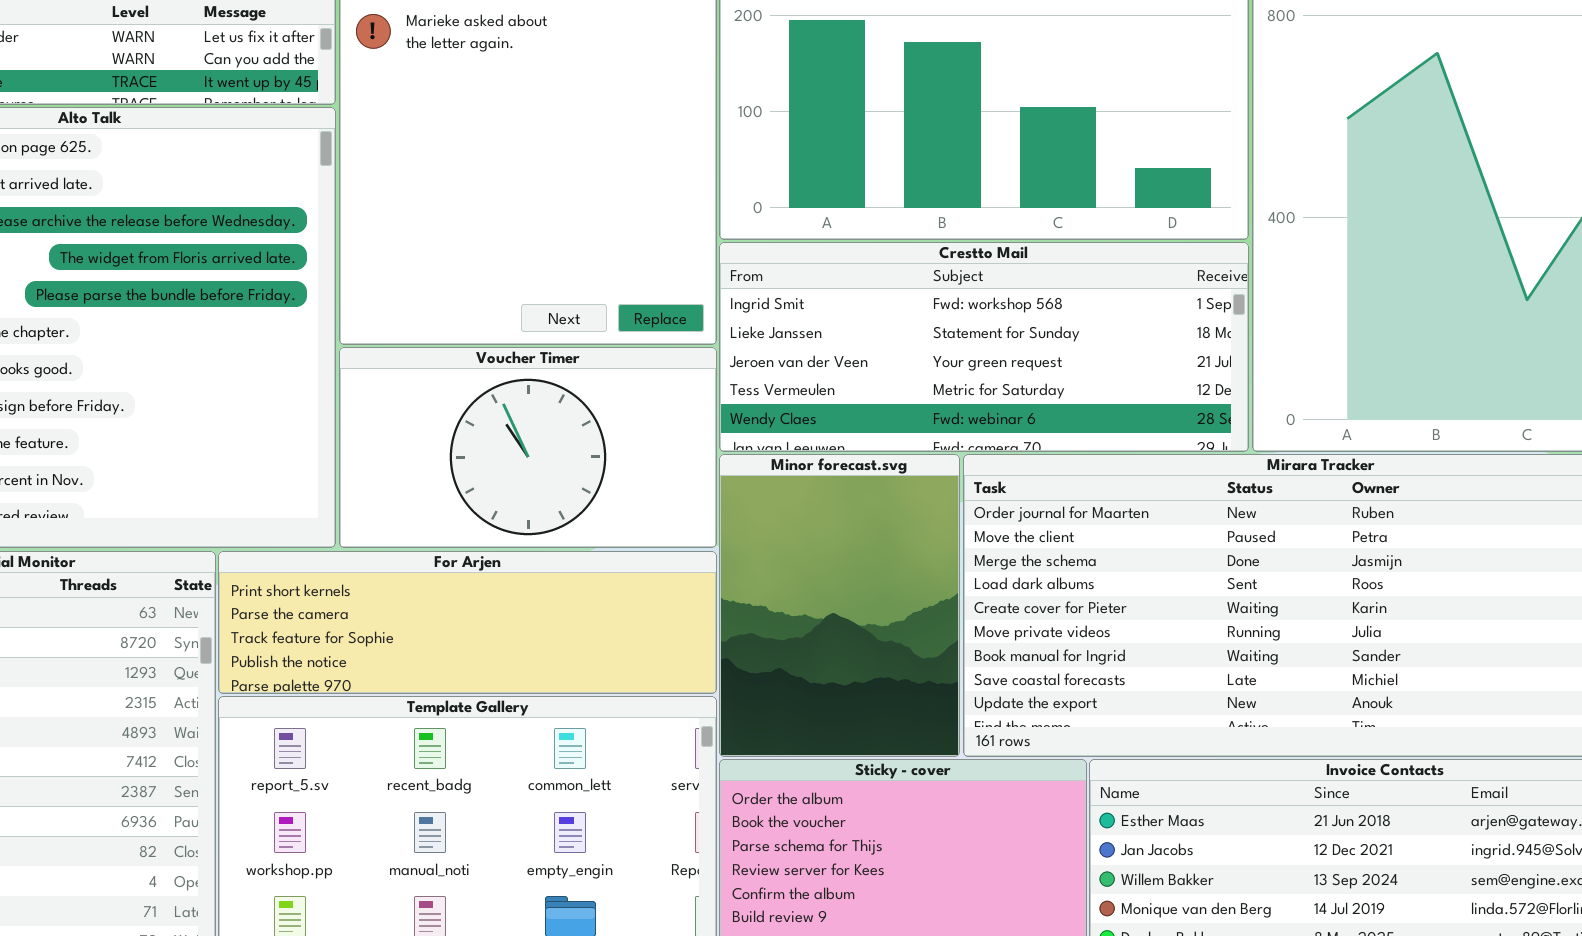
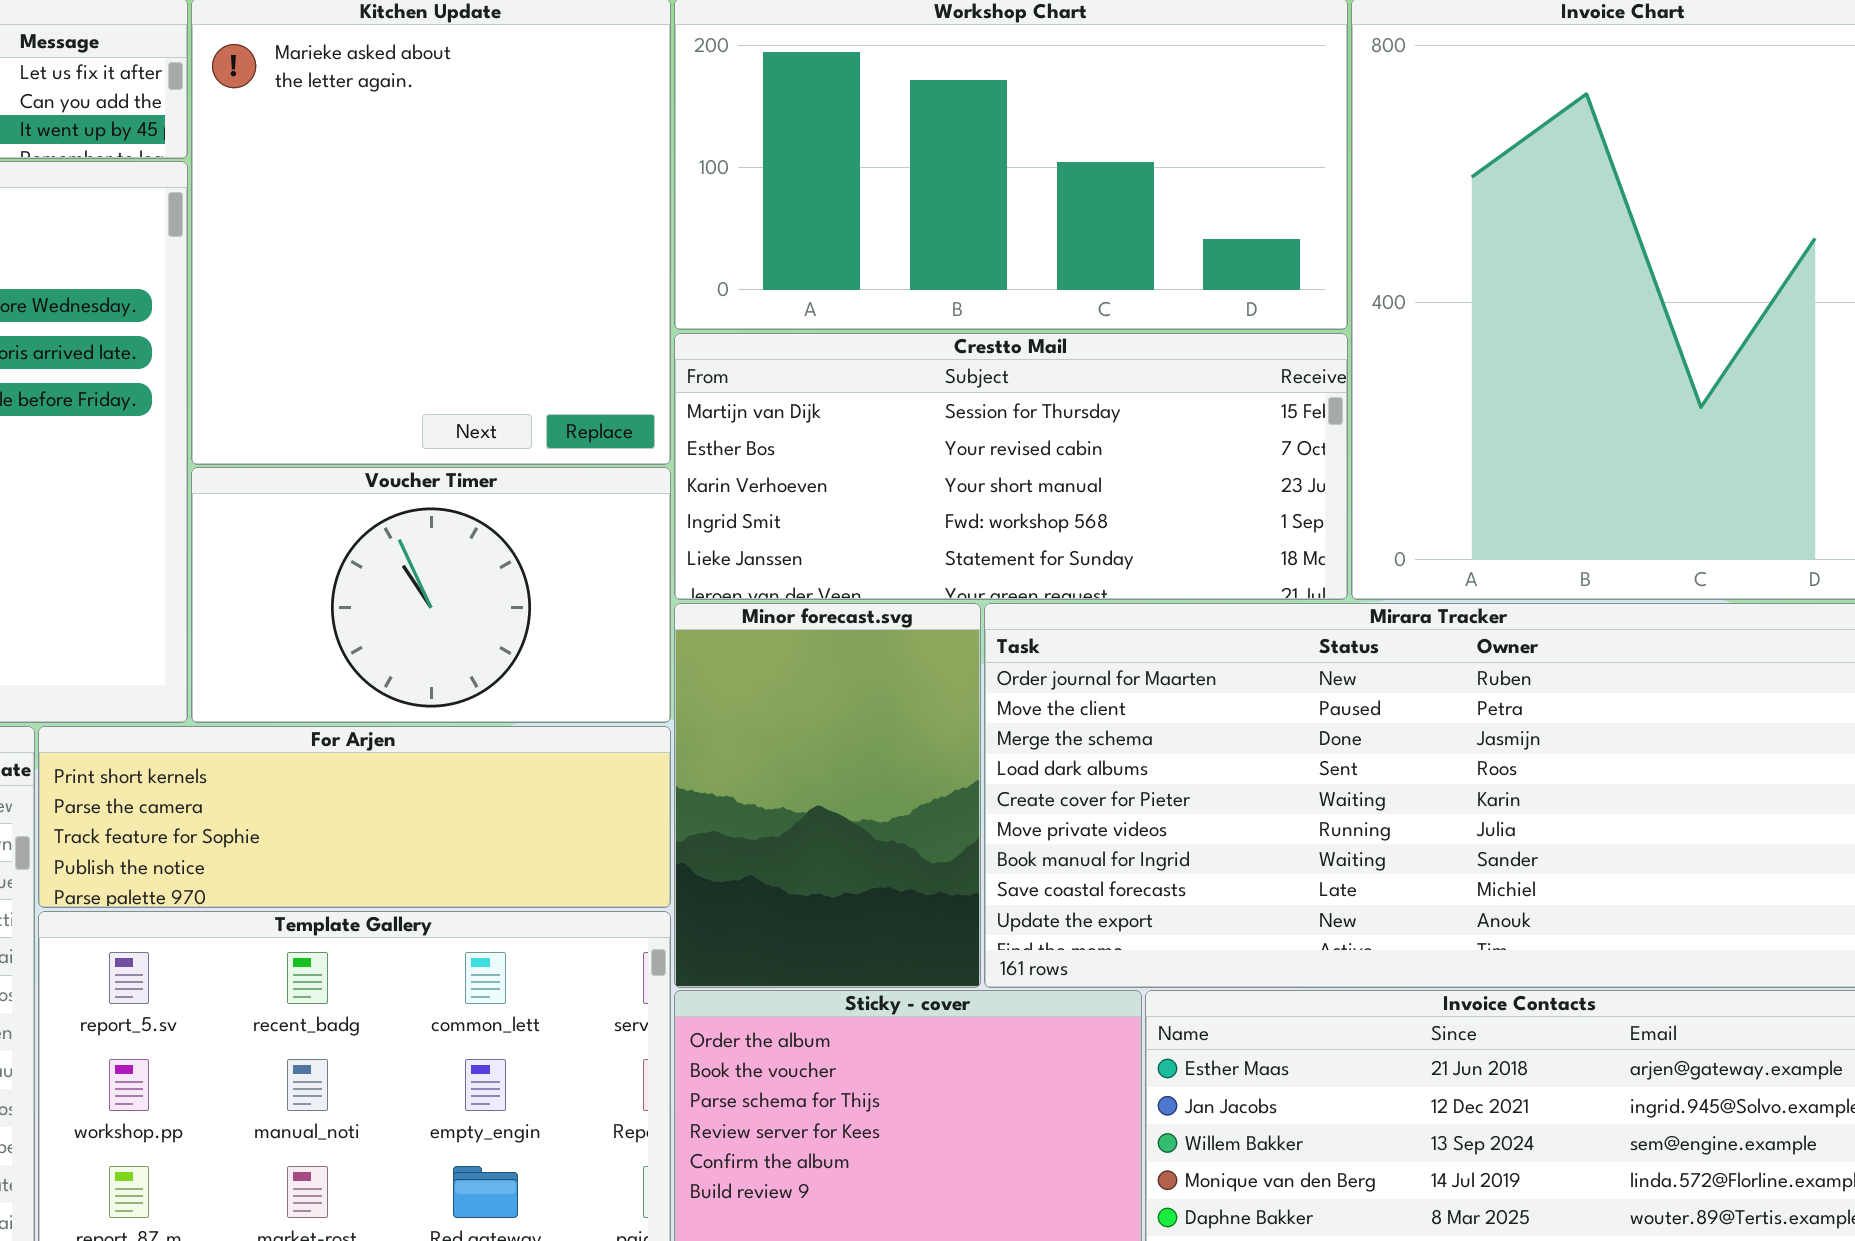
Crestto Mail: [719,242,1249,452] -> [674,333,1348,600], scrolled up 3 rows

